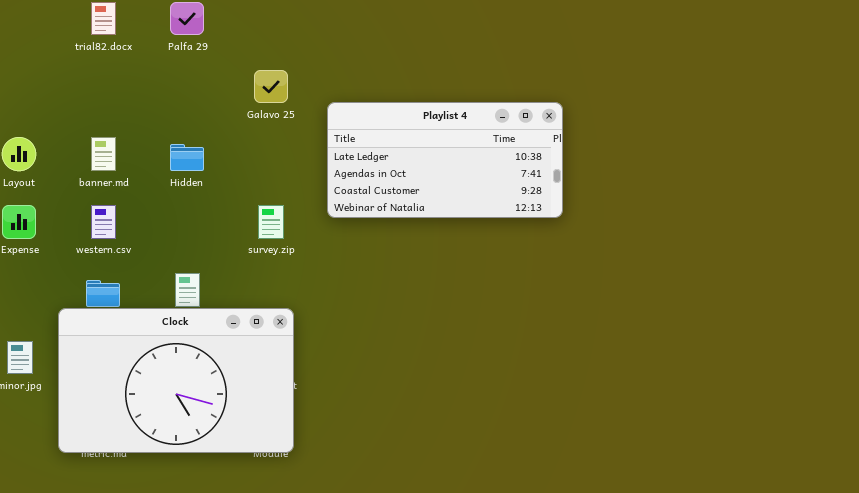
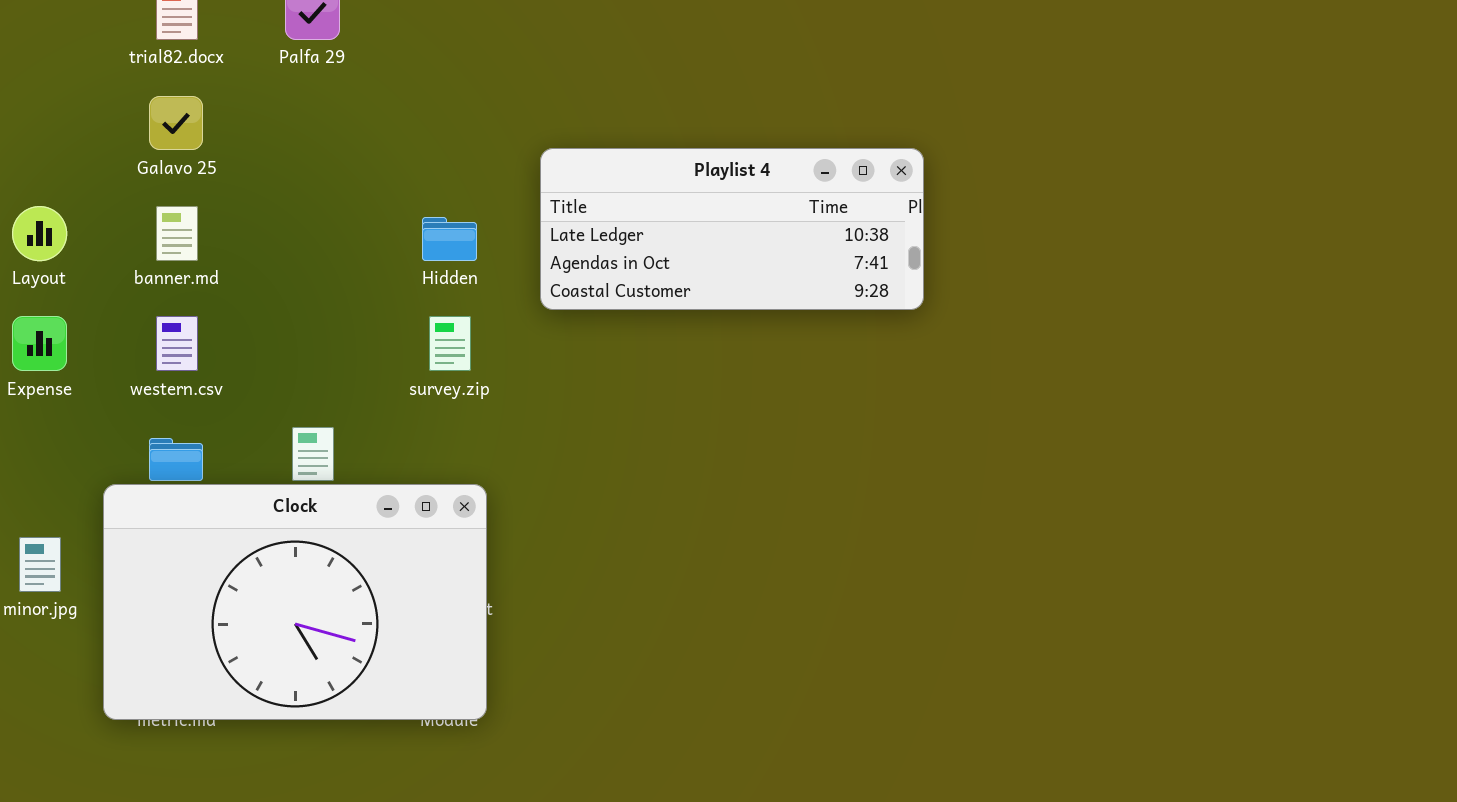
Galavo 25: [254,70,288,103] -> [149,96,203,150], moved
Playlist 4: [327,102,563,218] -> [540,148,924,310], resized
Hidden: [170,144,204,171] -> [422,217,477,261], moved

